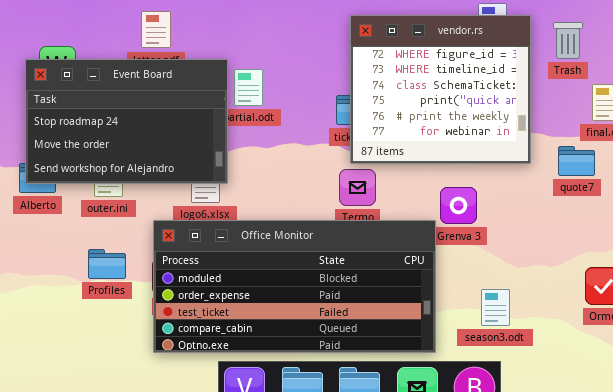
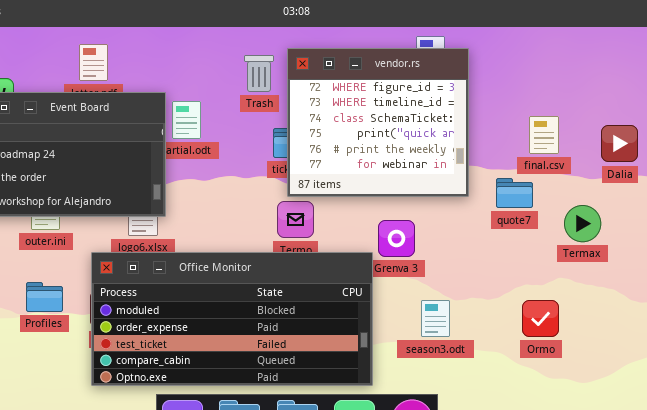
Trash: [553,22,583,59] -> [244,55,274,92], moved
season3.odt: [481,289,510,326] -> [421,300,450,337], moved

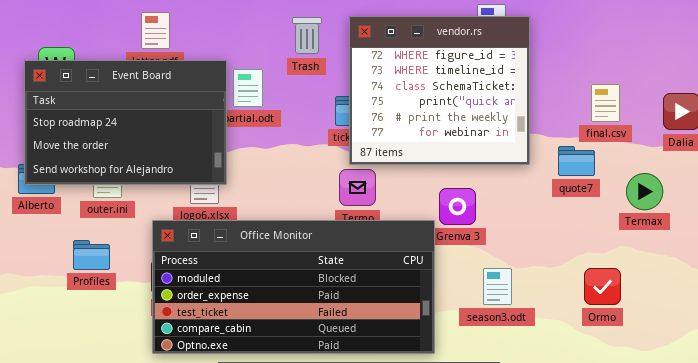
Trash: [244,55,274,92] -> [292,17,322,54], moved
Profiles: [26,282,63,312] -> [73,240,110,270], moved

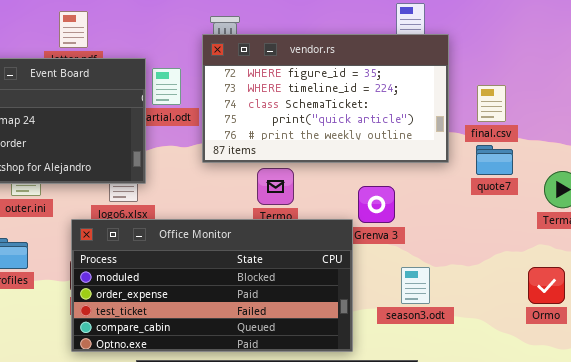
vendor.rs: [349,16,530,165] -> [202,34,449,163], resized
final.csv: [591,84,620,122] -> [477,85,506,122], moved
Ormo: [584,268,621,305] -> [528,267,565,304], moved

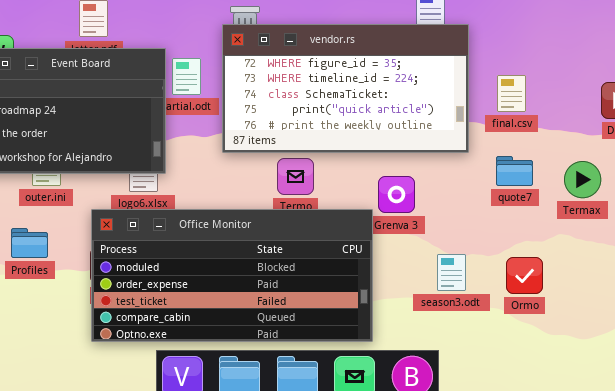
quote7: [476,145,513,175] -> [496,156,533,186], moved
season3.odt: [401,267,430,304] -> [437,254,466,291], moved
Ormo: [528,267,565,304] -> [506,257,543,294], moved

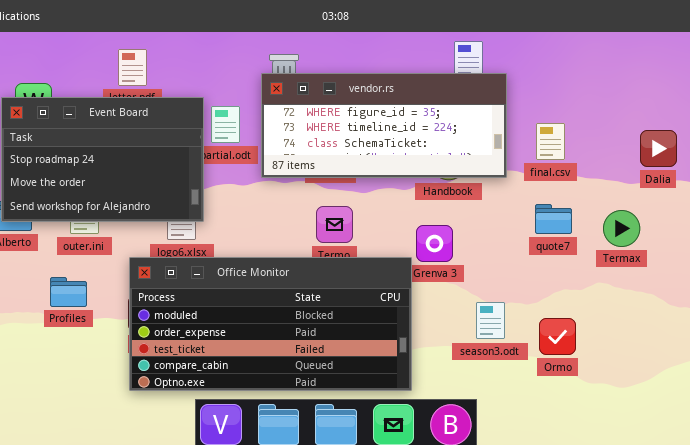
vendor.rs: [222,24,469,153] -> [261,73,507,178], resized
Ormo: [506,257,543,294] -> [539,318,576,355], moved

